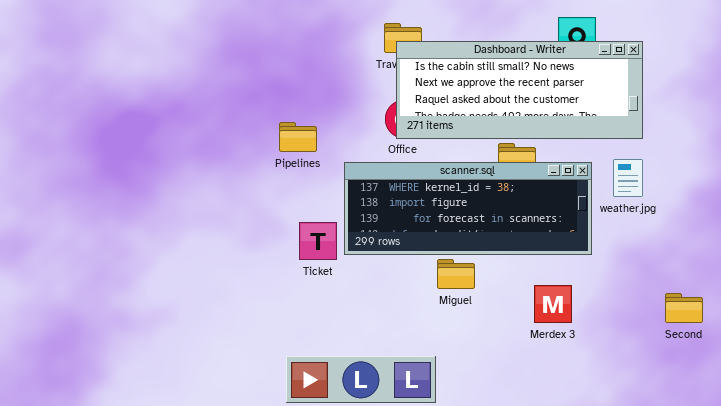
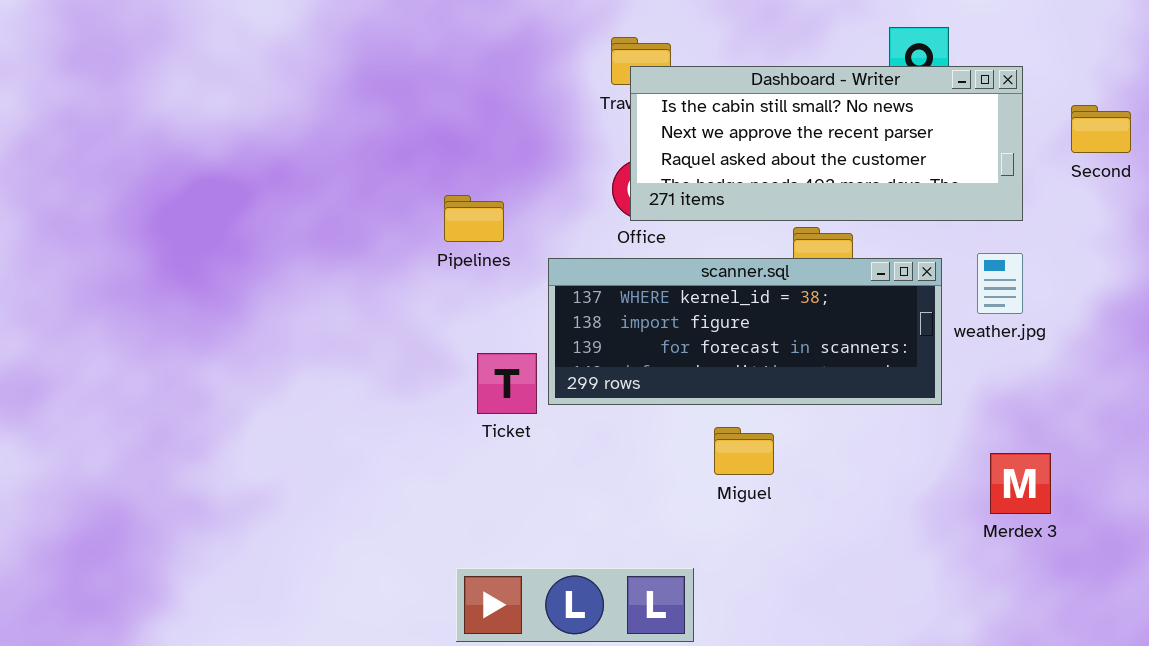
Miguel: [437,259,475,289] -> [714,427,774,475], moved
Merdex 3: [534,285,572,323] -> [990,453,1051,514], moved
Second: [665,293,703,323] -> [1071,105,1131,153], moved

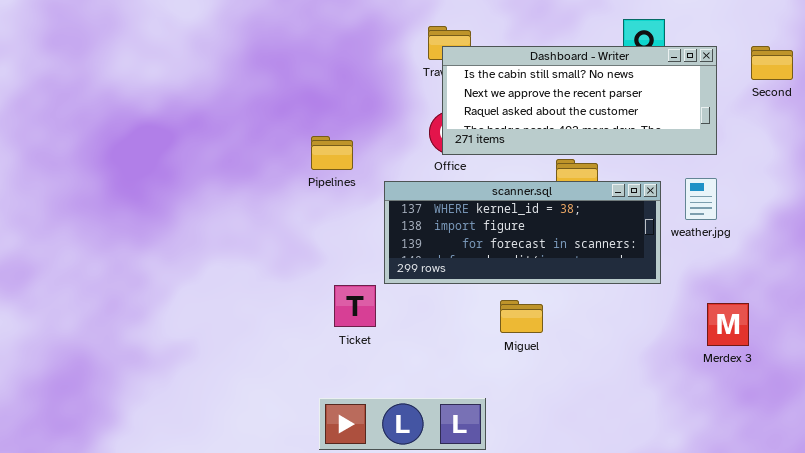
Second: [1071,105,1131,153] -> [751,46,793,80], moved
Ticket: [477,353,537,414] -> [334,285,376,327], moved
Merdex 3: [990,453,1051,514] -> [707,303,749,346], moved

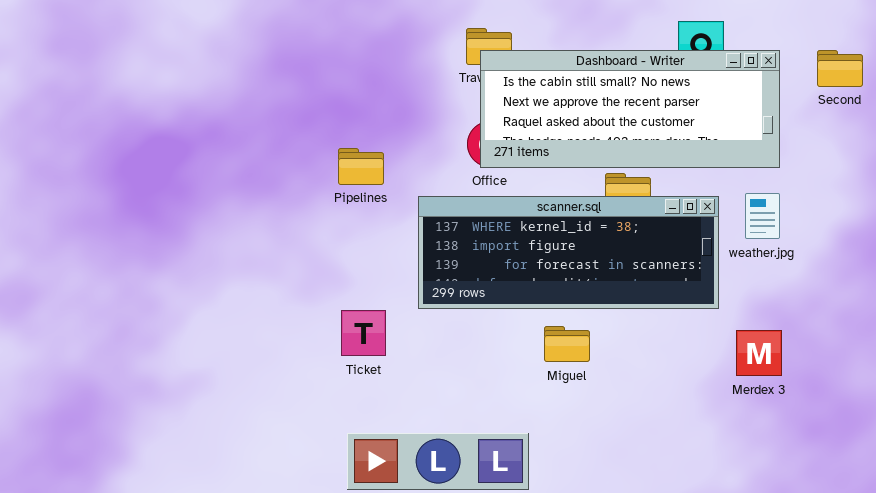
Ticket: [334,285,376,327] -> [341,310,386,356], moved
Merdex 3: [707,303,749,346] -> [736,330,782,376], moved

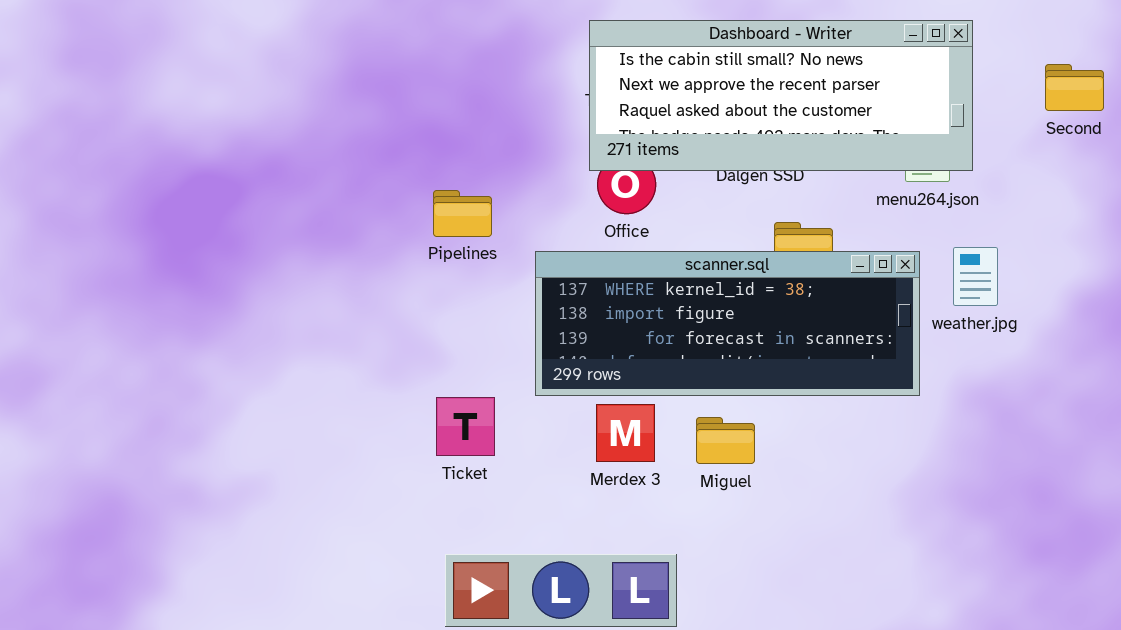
Dashboard - Writer: [480,50,780,168] -> [589,20,973,171], moved
Merdex 3: [736,330,782,376] -> [596,404,655,462], moved

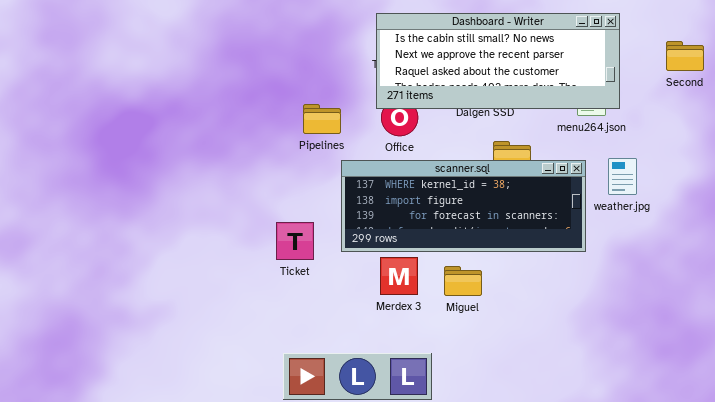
Pipelines: [433,190,492,237] -> [303,104,341,134], moved
Ticket: [436,397,495,456] -> [276,222,314,260], moved

